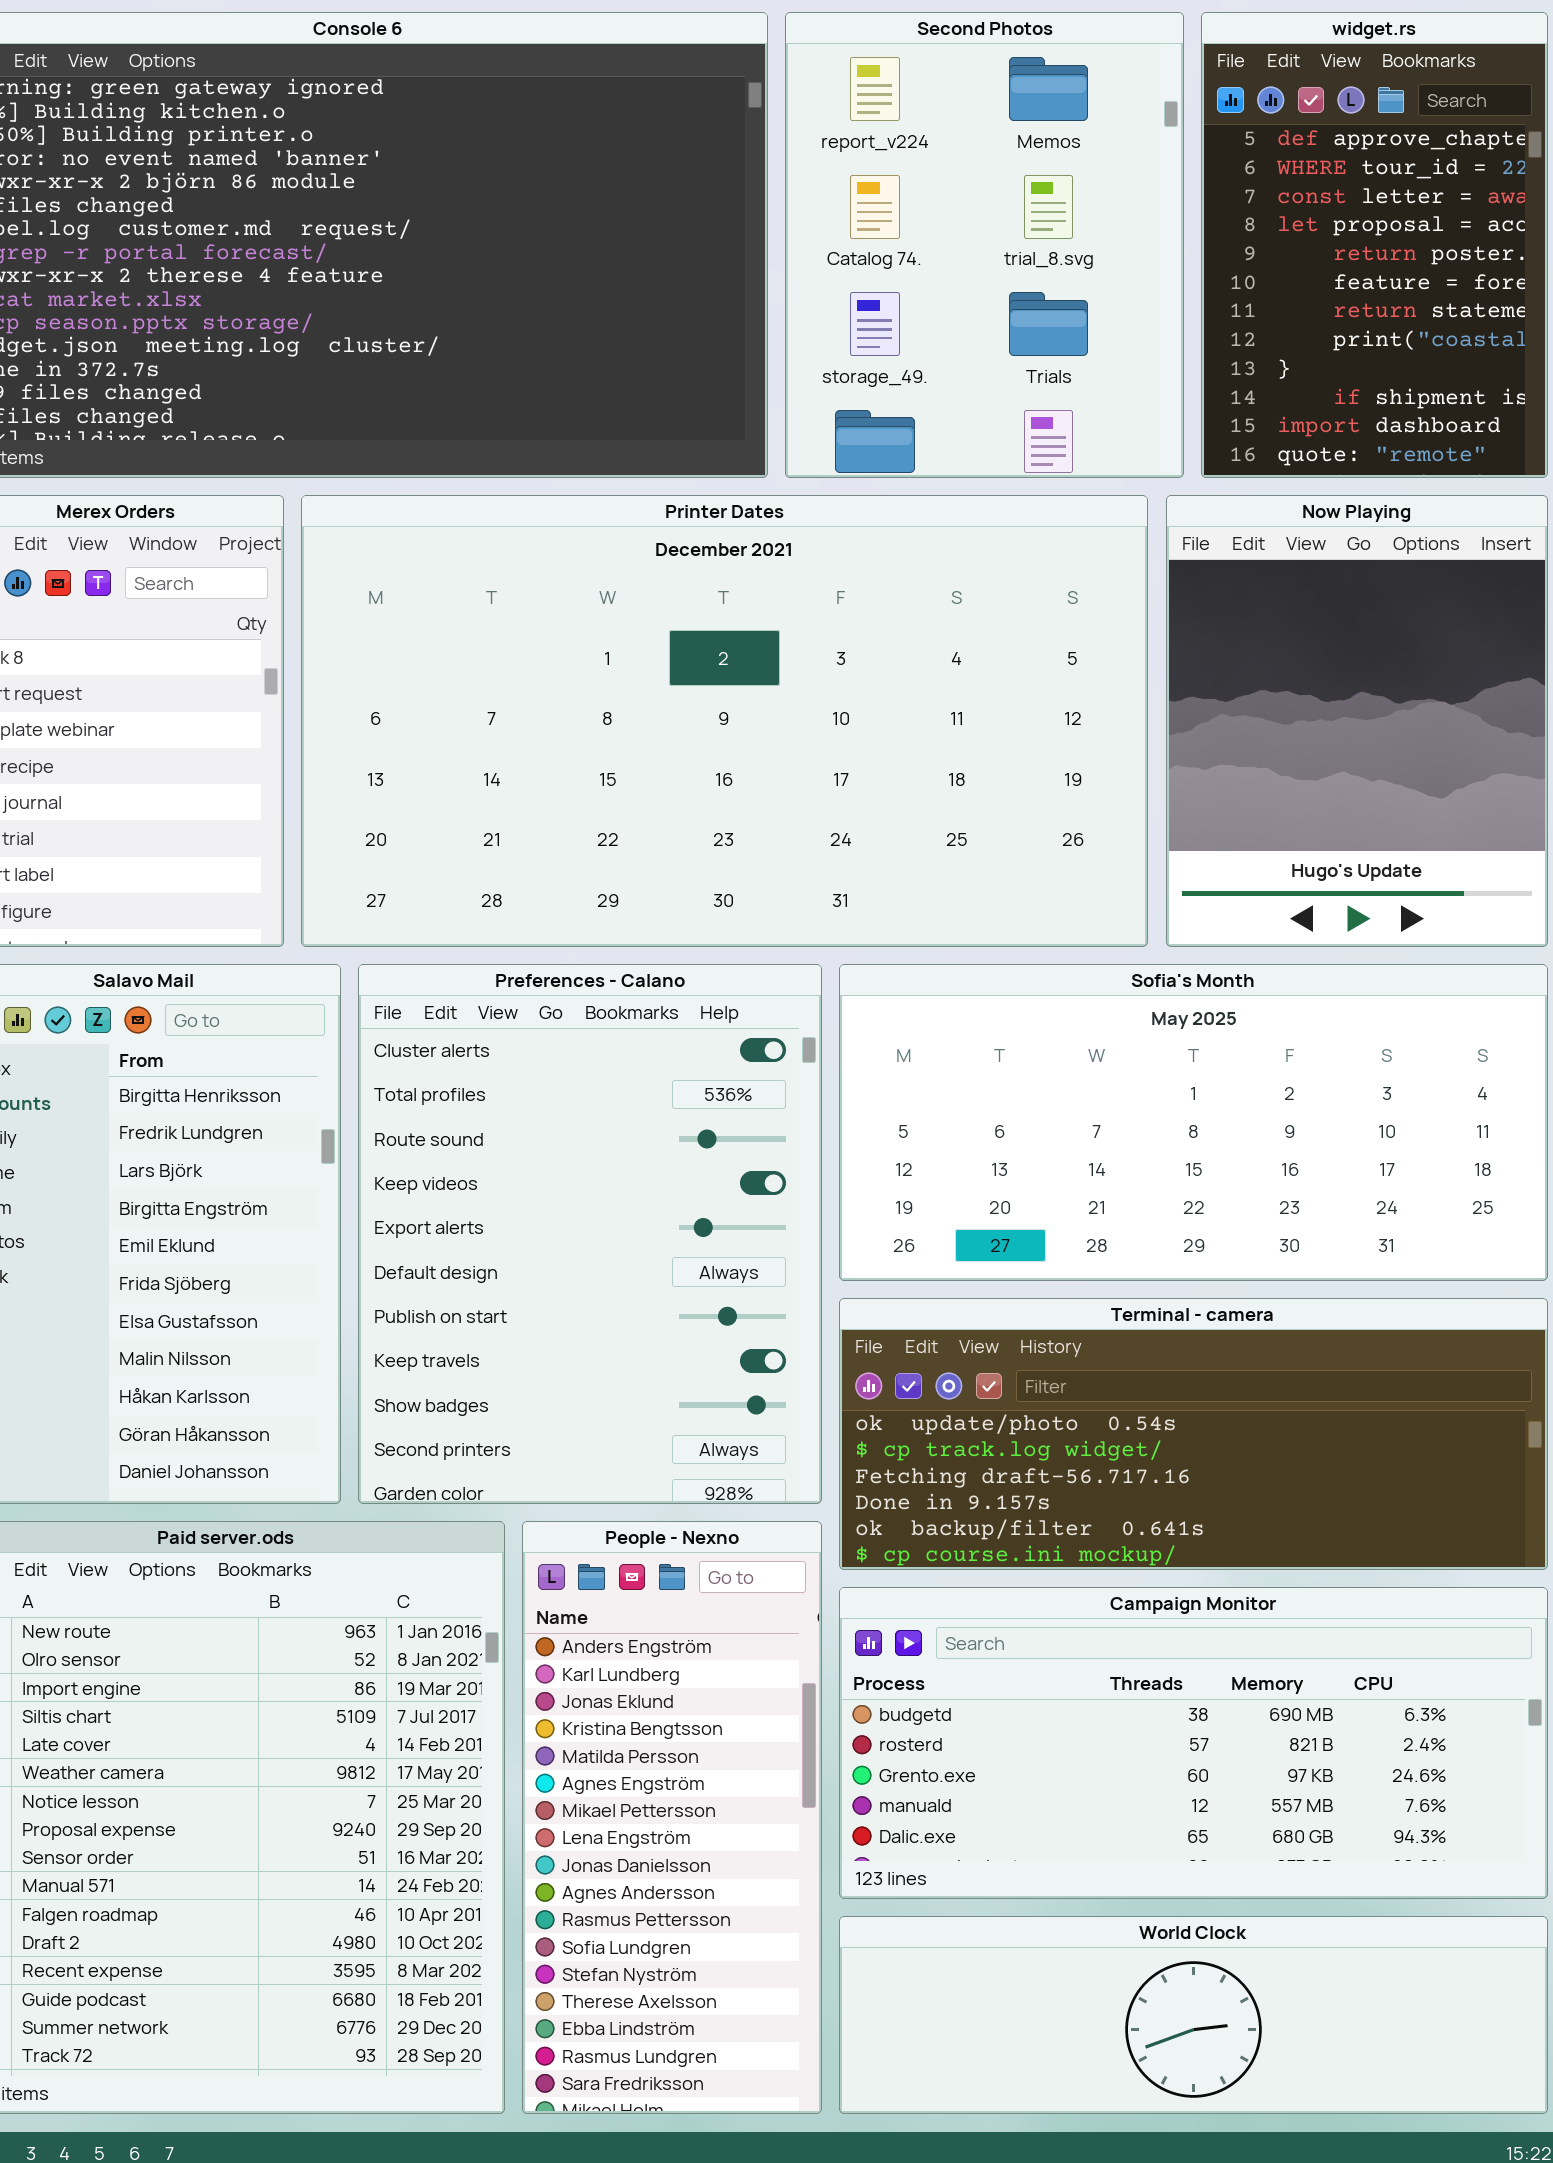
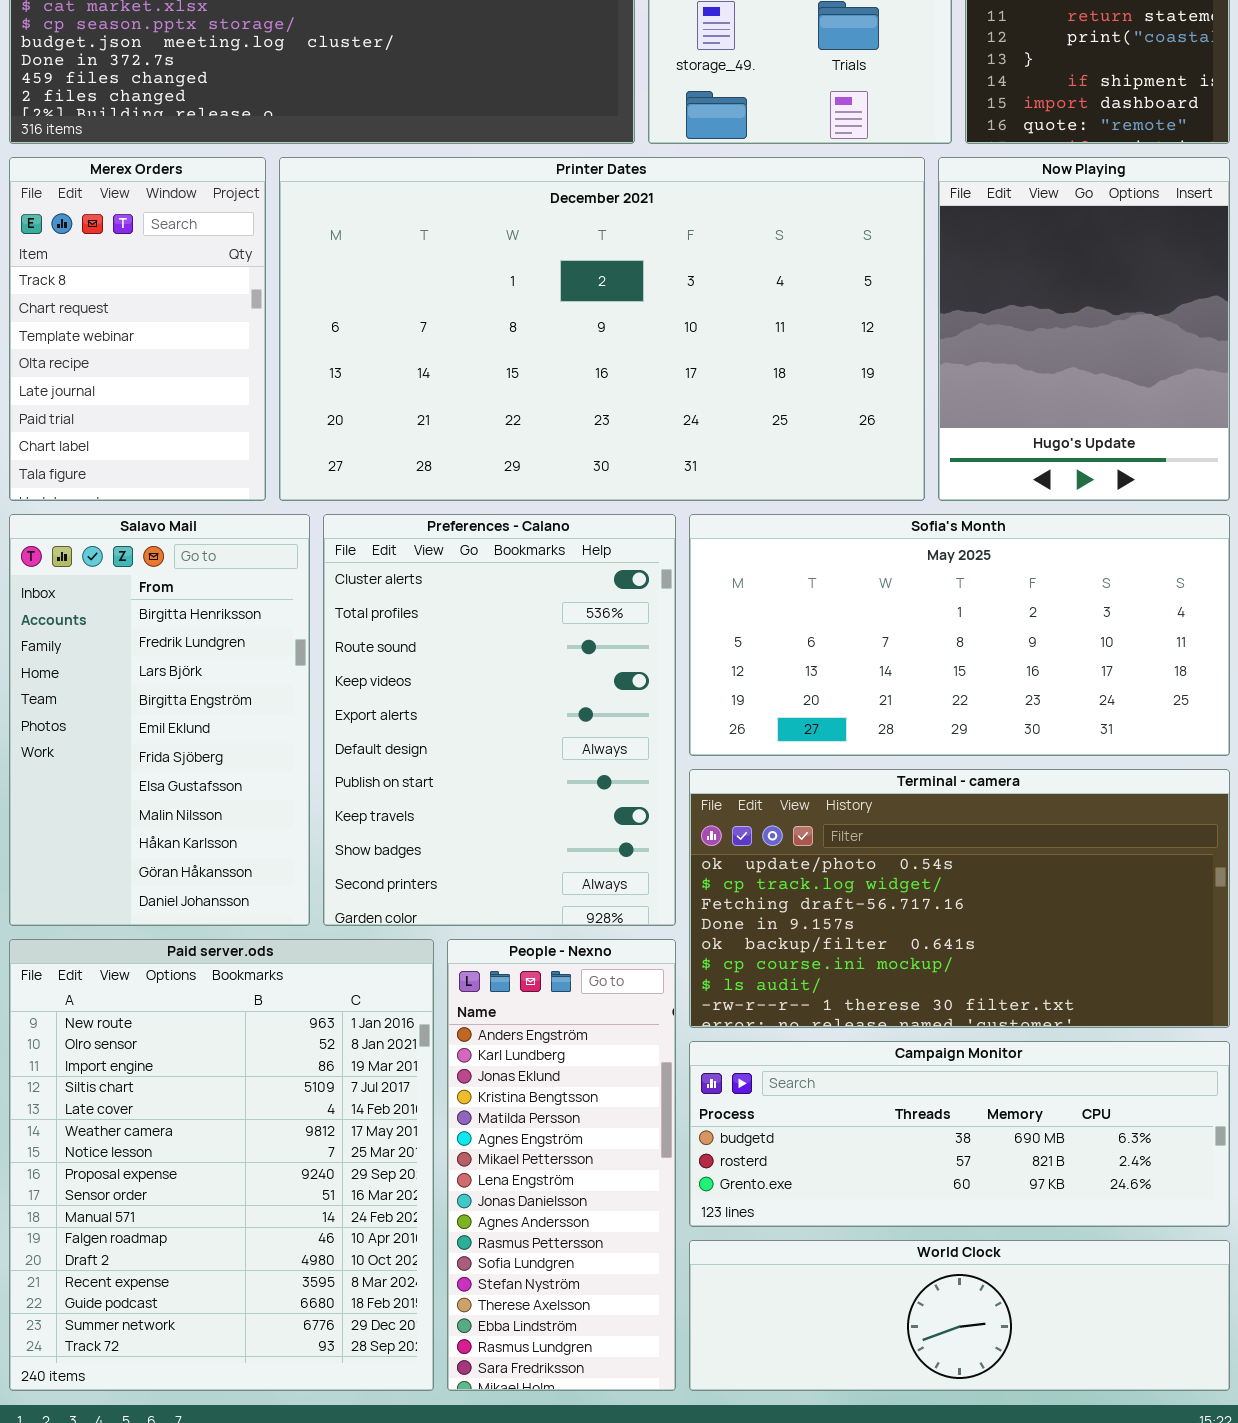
Terminal - camera: [839,1298,1548,1570] -> [689,769,1230,1028], resized
Campaign Monitor: [839,1587,1548,1899] -> [689,1041,1230,1227], resized

